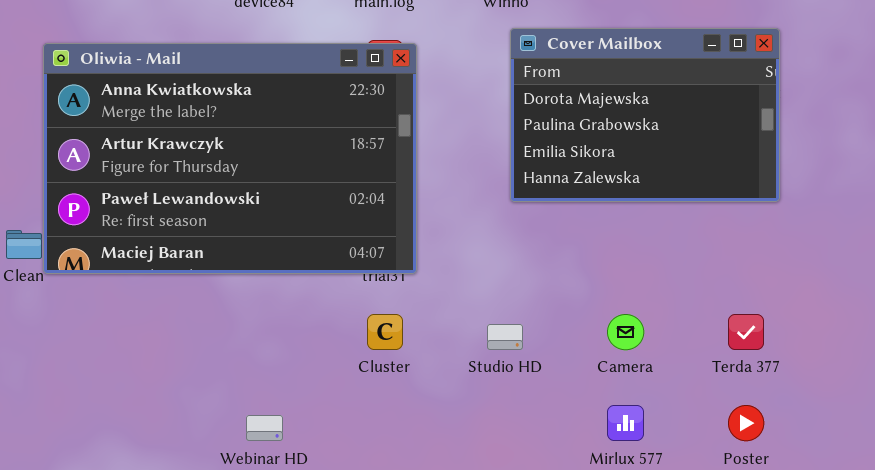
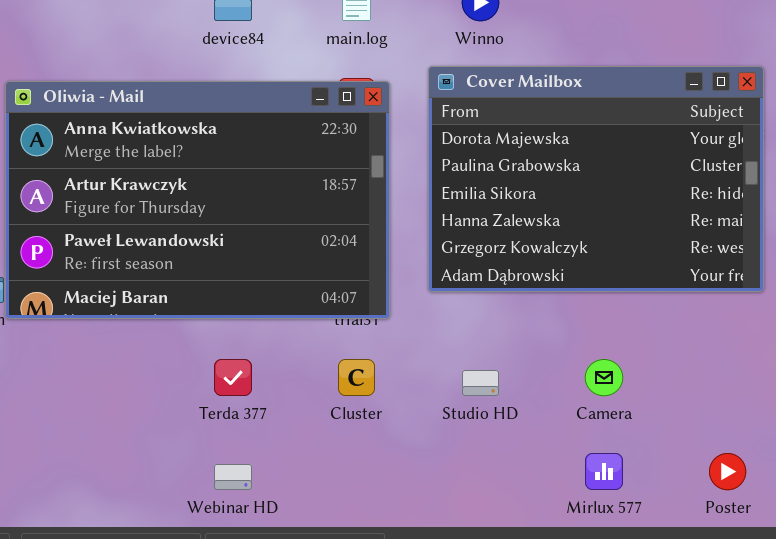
Cover Mailbox: [510,28,780,202] -> [428,66,764,292], resized
Terda 377: [728,314,764,350] -> [214,359,252,396], moved

